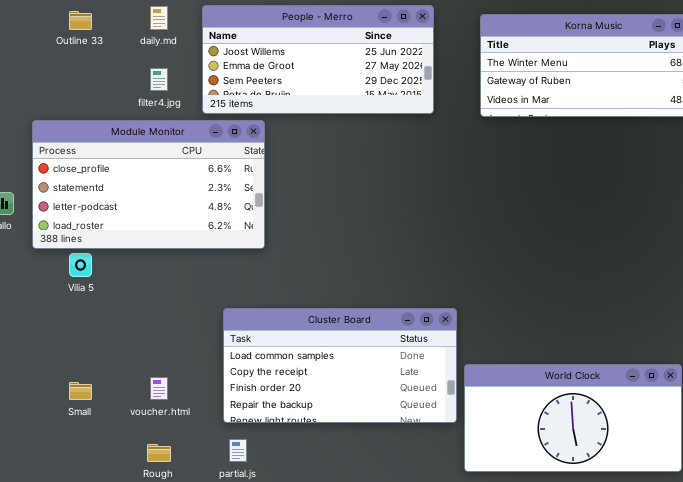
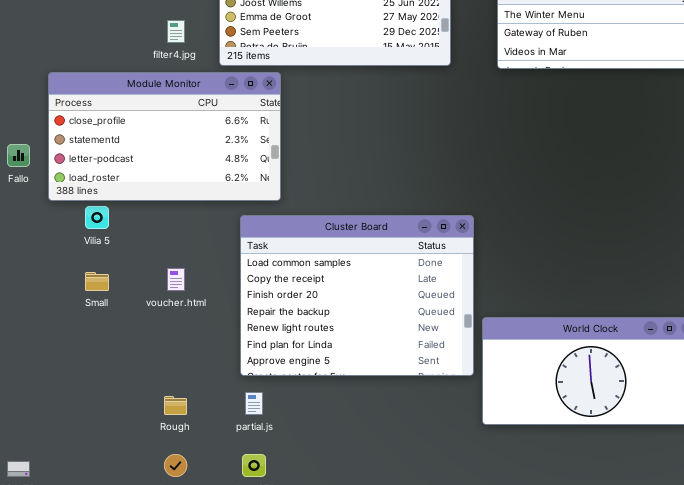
Cluster Board: [223,308,457,423] -> [240,215,474,376], resized
voucher.html: [150,377,168,400] -> [167,268,185,291], moved
Small: [69,382,92,400] -> [85,272,109,291], moved

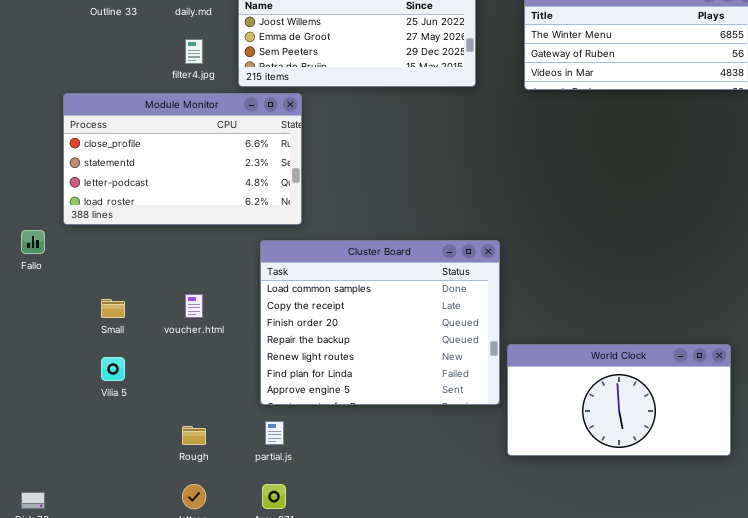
Fallo: [7,144,30,167] -> [21,230,45,254], moved
Vilia 5: [85,206,109,229] -> [101,357,125,381], moved

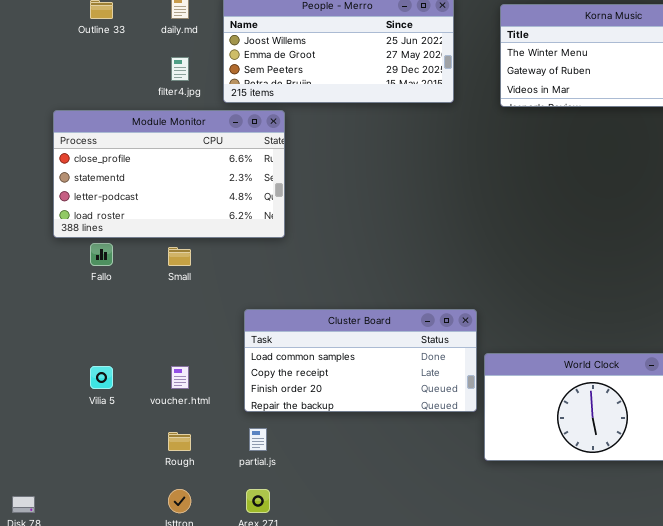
Fallo: [21,230,45,254] -> [90,243,113,266], moved
Cluster Board: [260,240,500,405] -> [244,309,477,412], resized
voucher.html: [185,294,203,318] -> [171,366,189,389], moved
Small: [101,299,125,318] -> [168,247,191,266], moved

